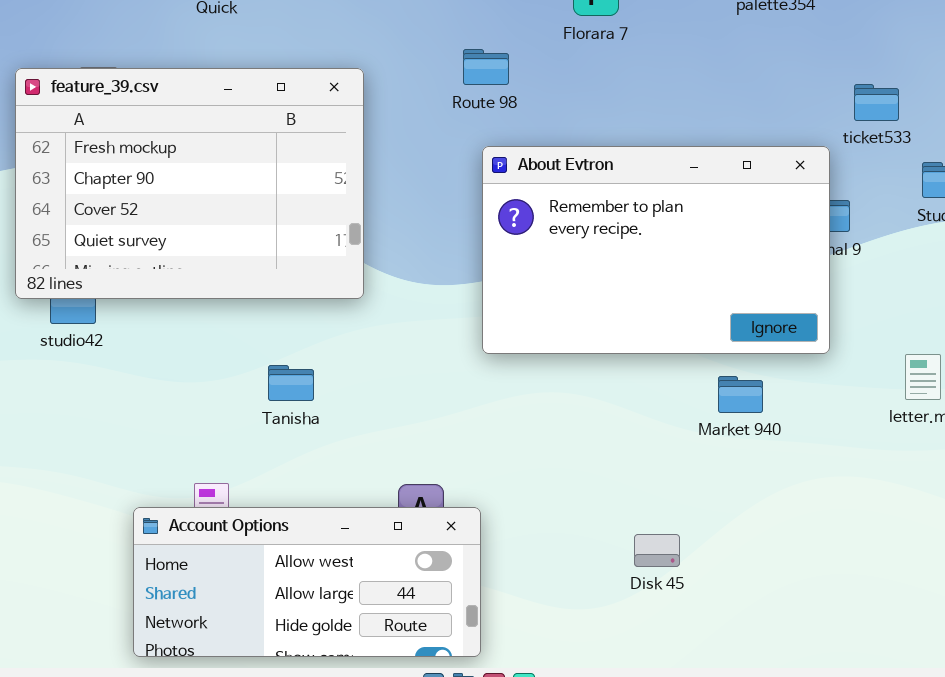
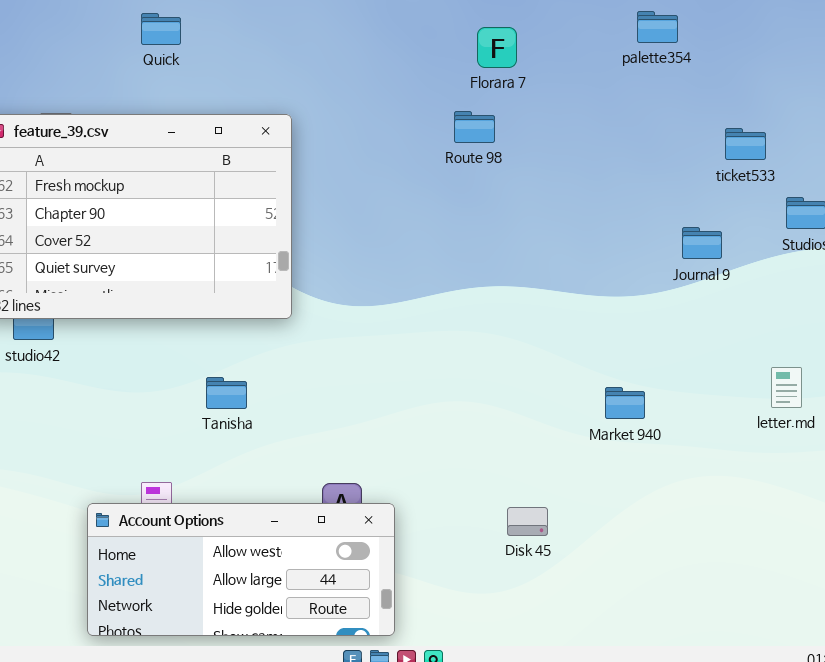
Route 98: [463,49,509,85] -> [454,111,495,143], moved
About Evtron: [482,146,830,354] -> none, closed
Disk 45: [634,534,680,567] -> [507,507,548,536], moved

